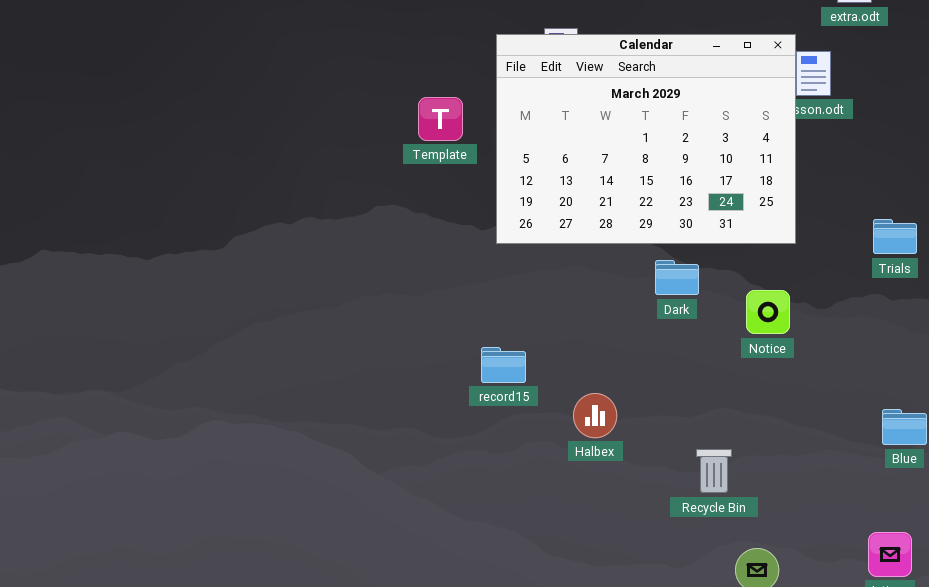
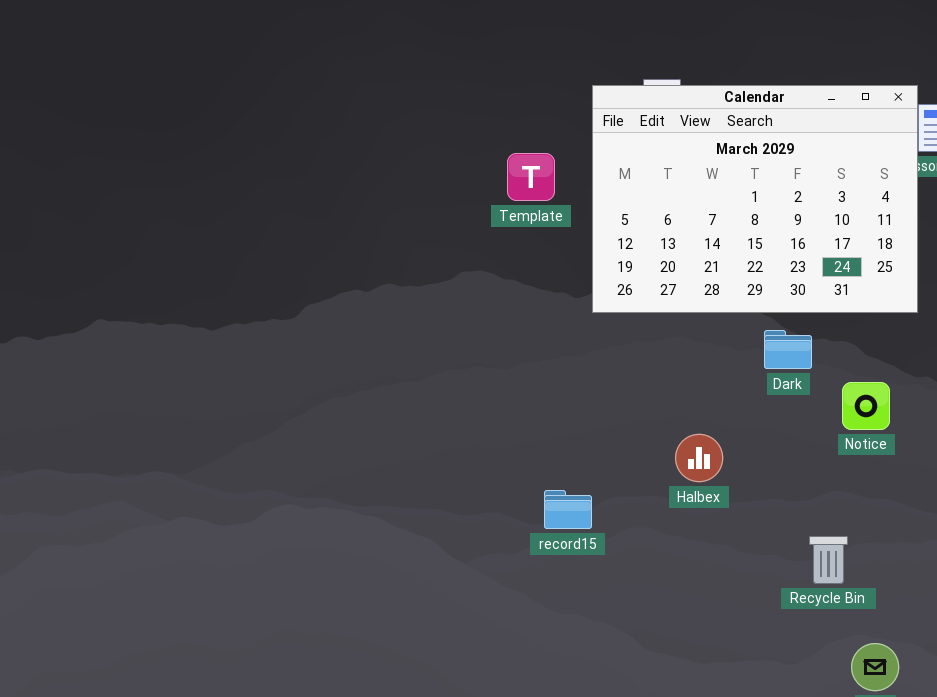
Notice: [746,290,790,334] -> [842,382,890,430], moved
record15: [481,347,526,383] -> [544,490,592,529], moved
Halbex: [573,393,617,438] -> [675,434,723,482], moved

